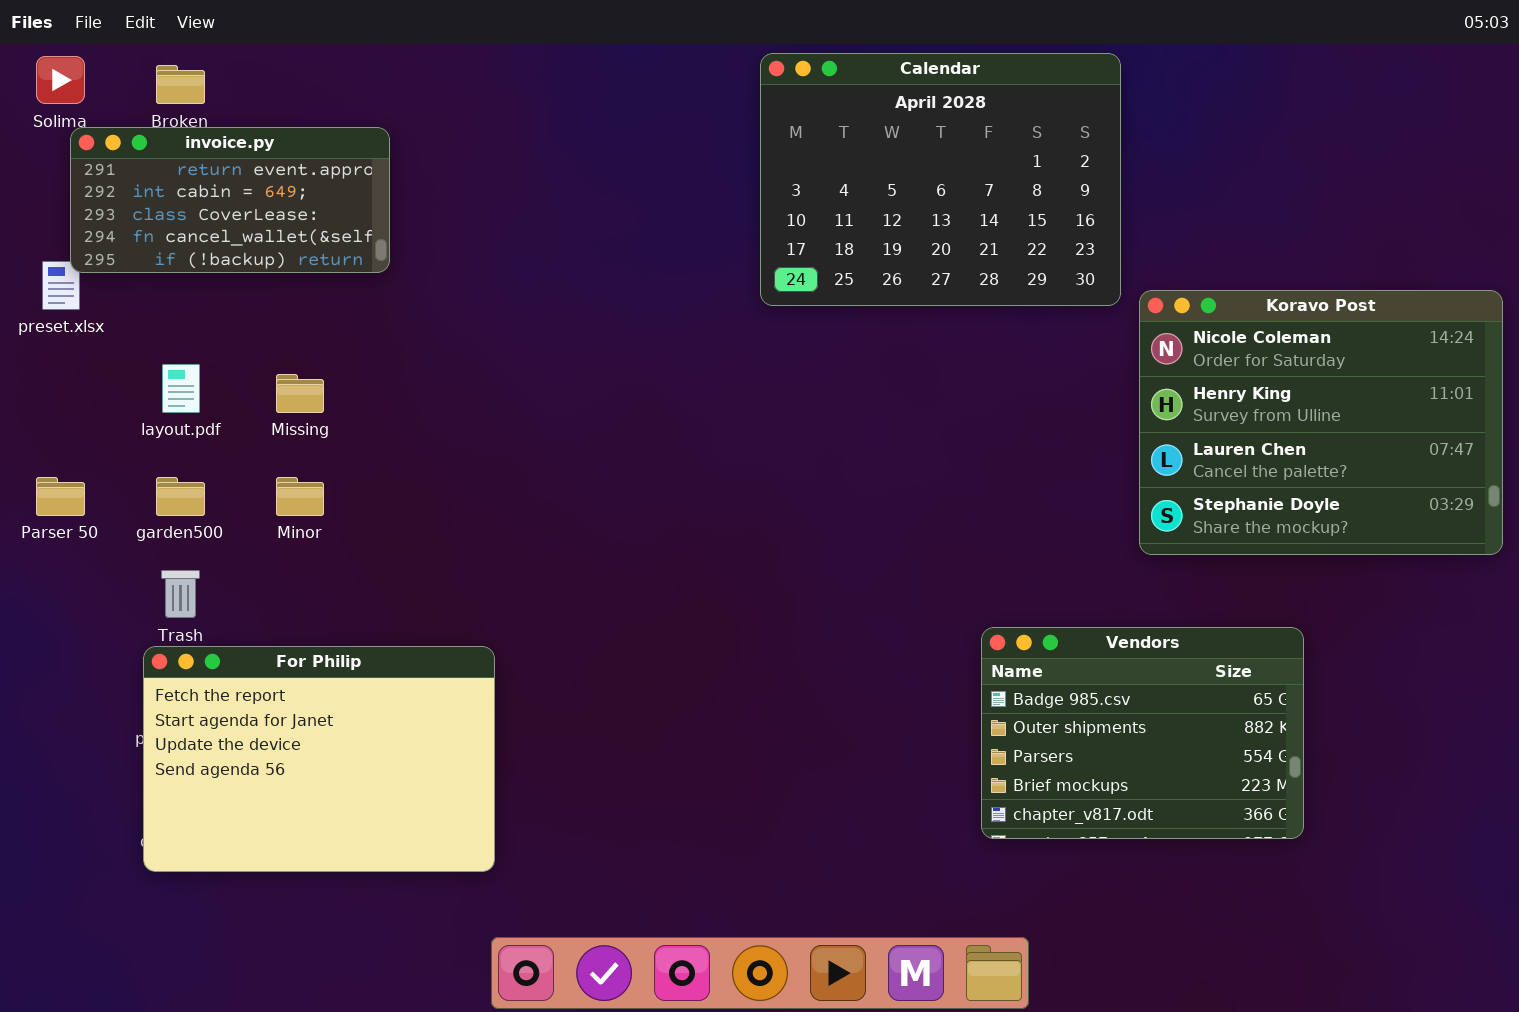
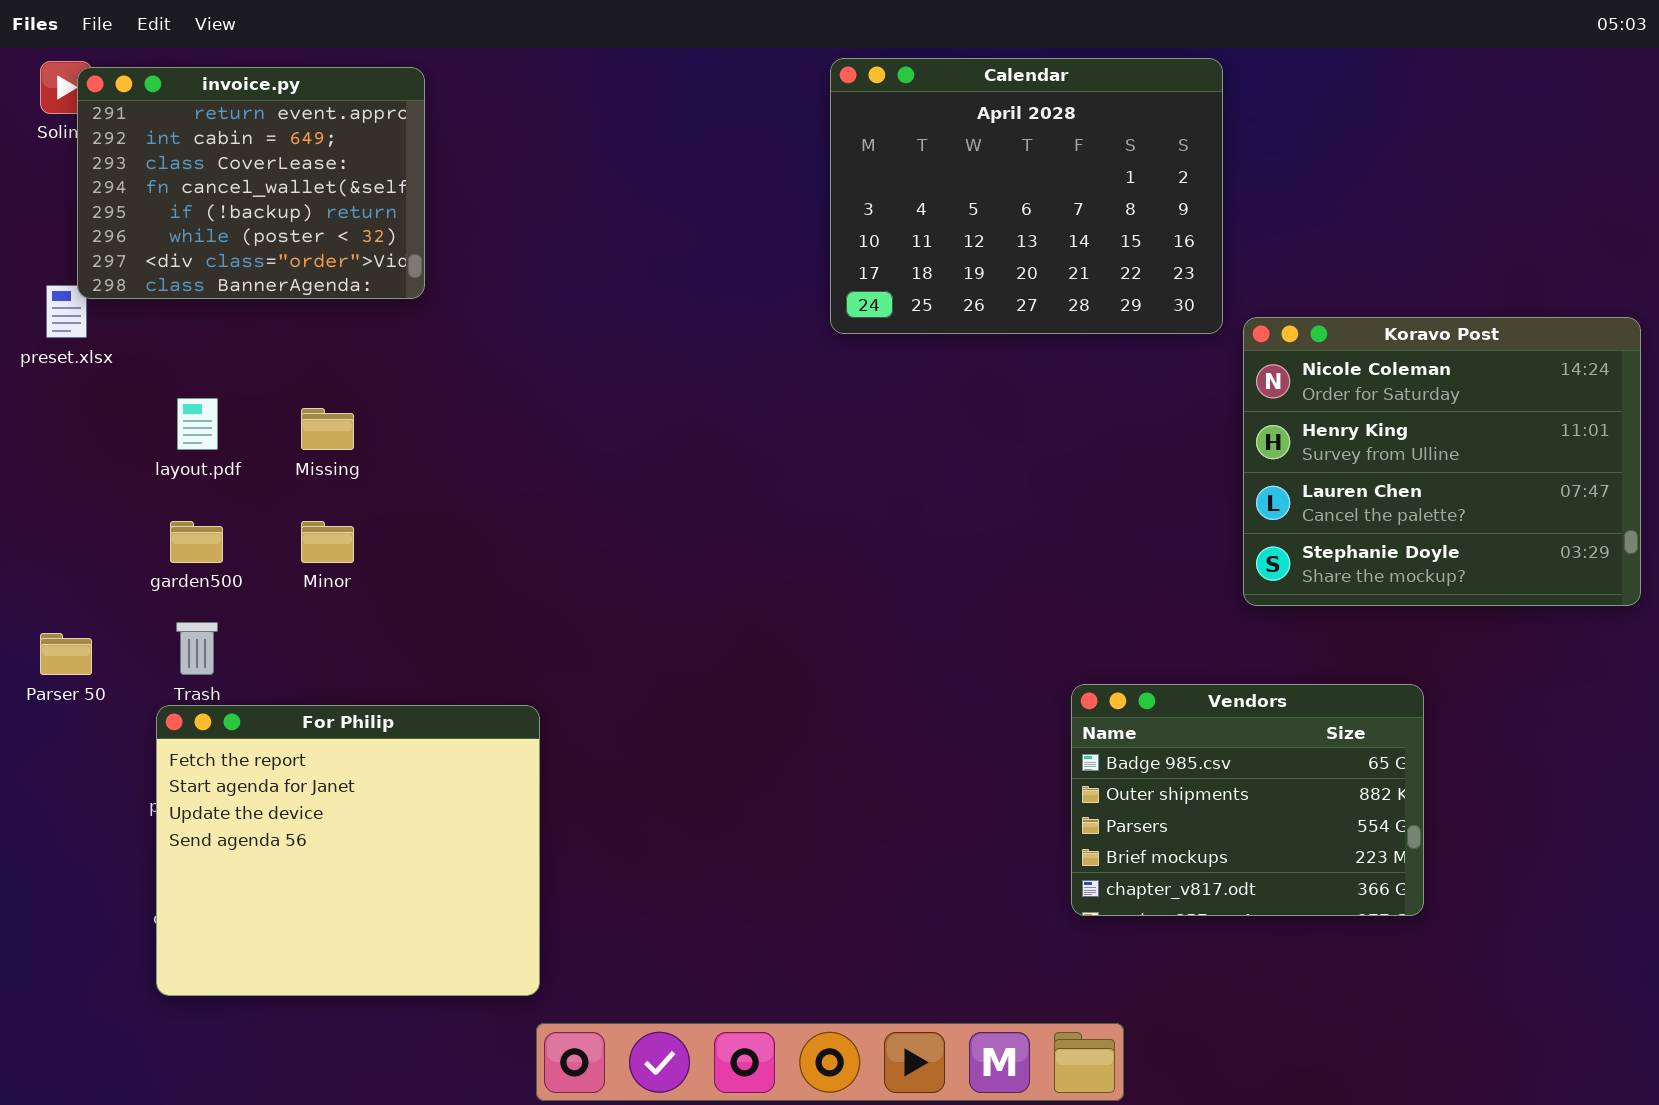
invoice.py: [70,127,390,273] -> [77,67,425,299], resized
Parser 50: [36,477,85,516] -> [40,633,92,675], moved
For Philip: [143,646,495,872] -> [156,705,540,996], resized

